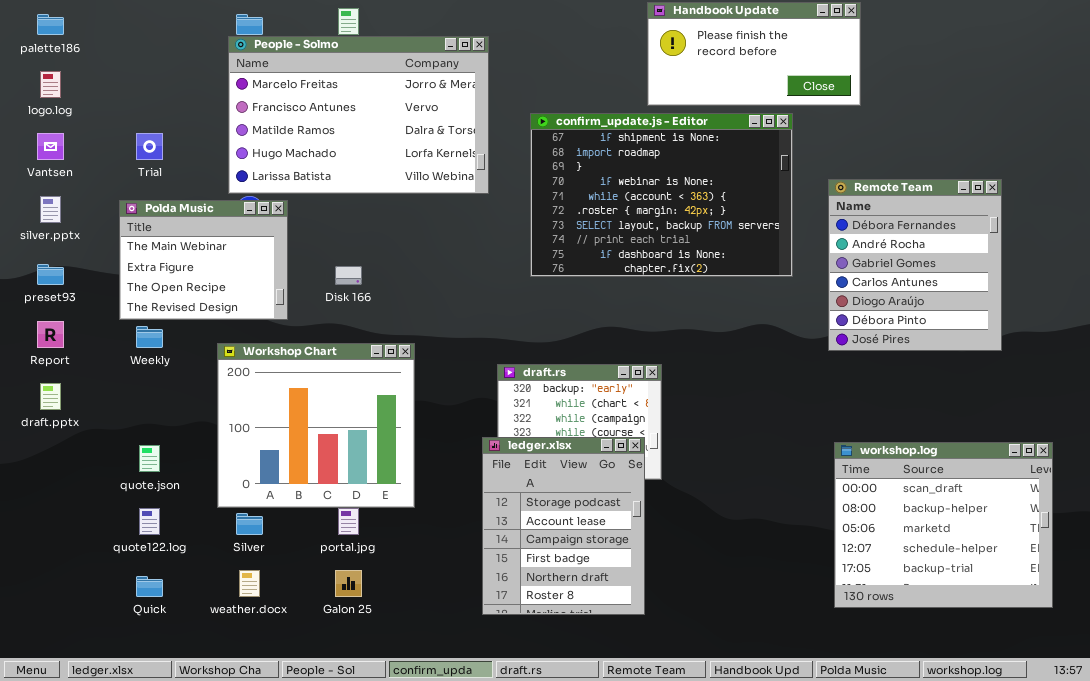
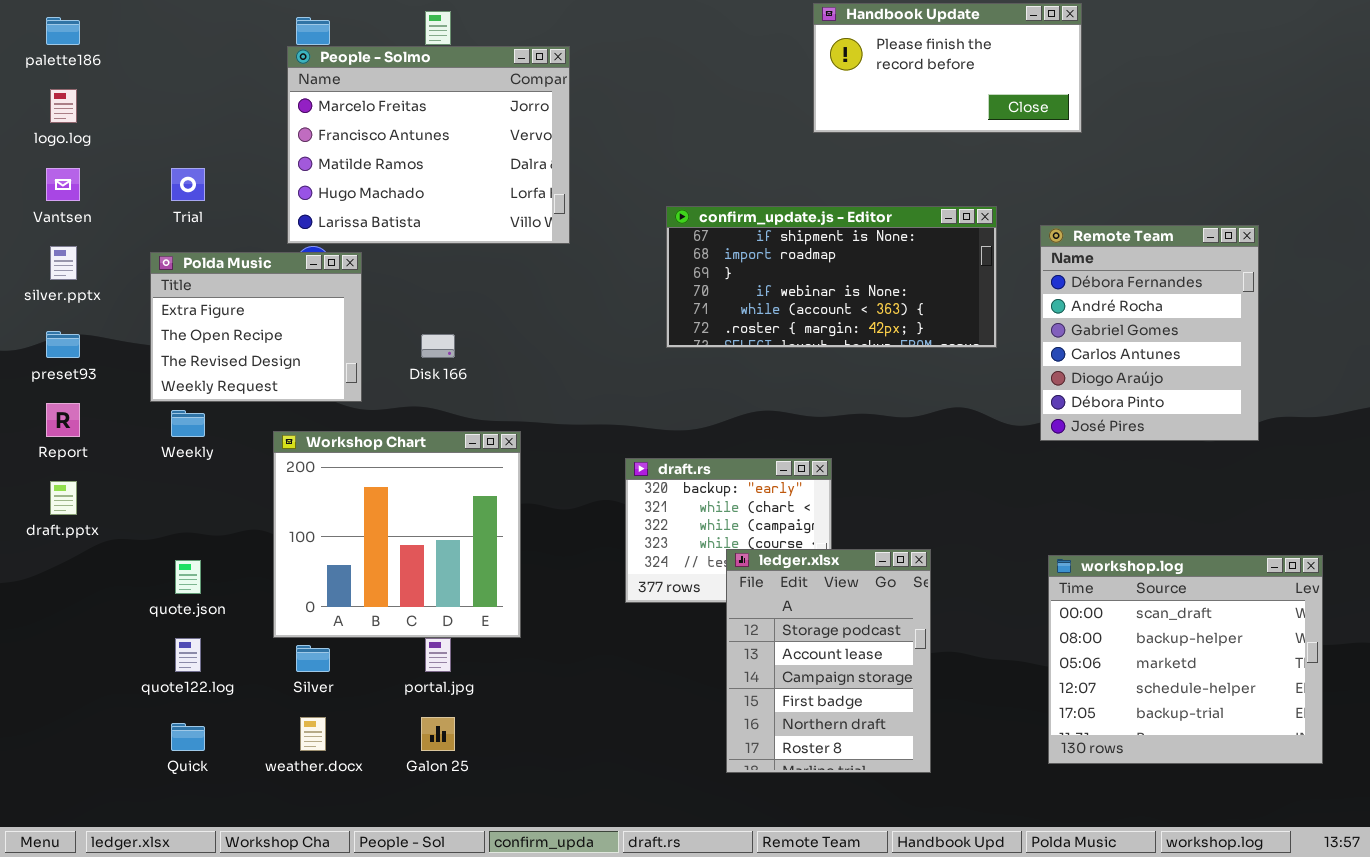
People - Solmo: [228,36,489,194] -> [287,46,570,244], resized
confirm_update.js - Editor: [530,113,793,277] -> [666,206,997,348], resized
Polda Music: [119,200,288,320] -> [150,252,362,402], scrolled down 1 row
ledger.xlsx: [482,437,645,615] -> [726,549,931,773], moved

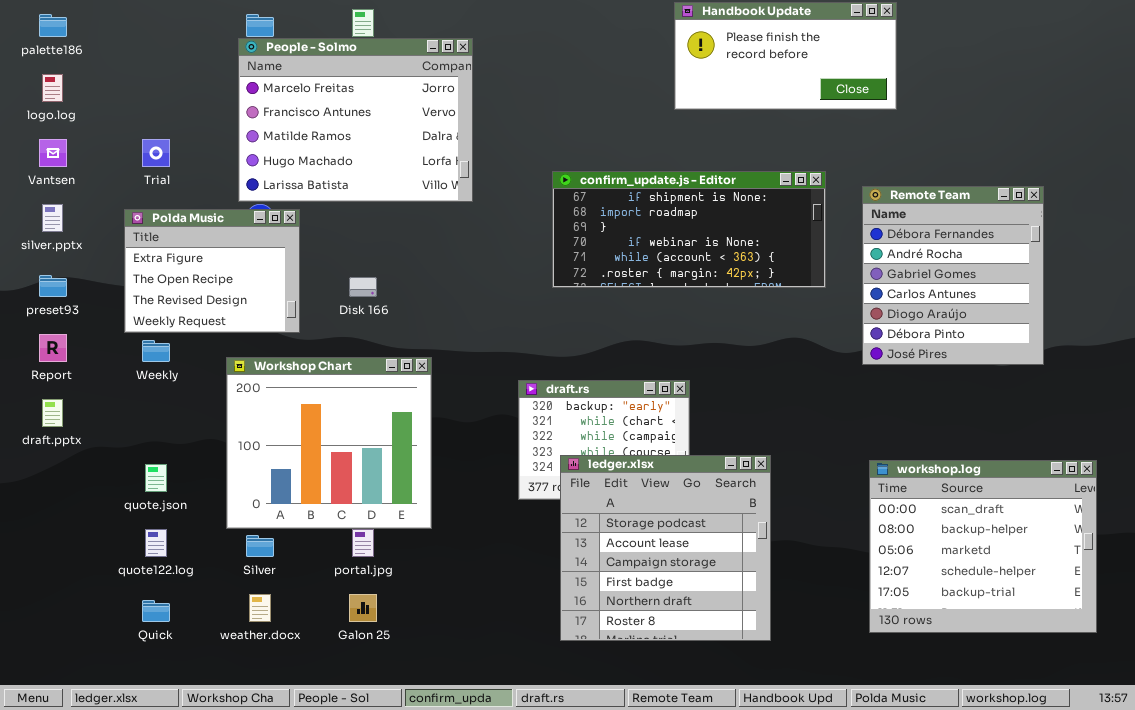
ledger.xlsx: [726,549,931,773] -> [560,455,771,641], resized

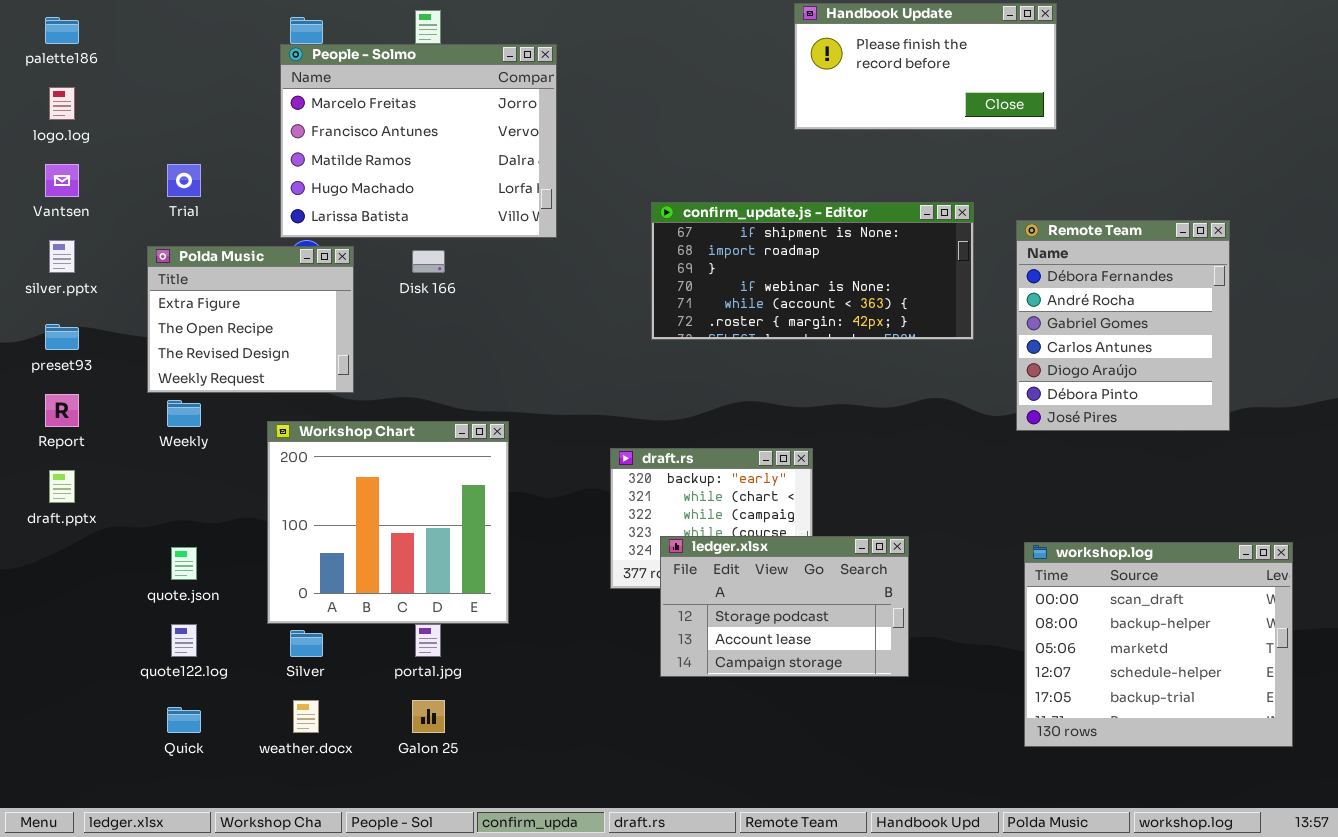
Disk 166: [349,277,377,297] -> [412,250,445,273], moved
ledger.xlsx: [560,455,771,641] -> [660,536,909,677], resized

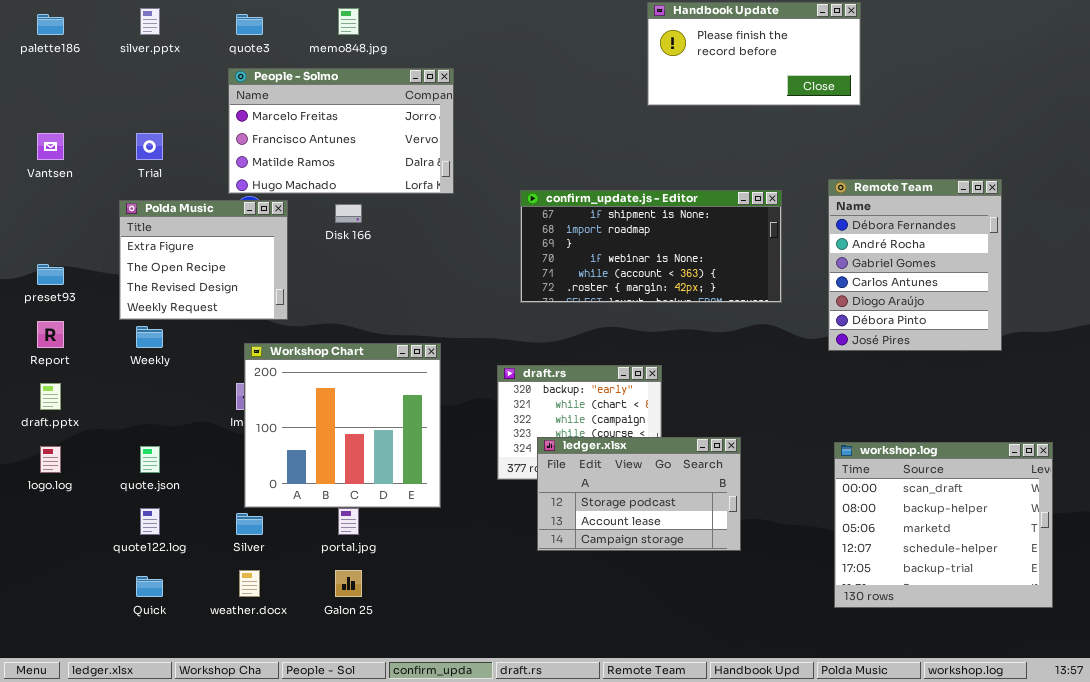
People - Solmo: [280,44,557,238] -> [228,68,454,194], resized
logo.log: [49,87,75,120] -> [40,446,61,473], moved
confirm_update.js - Editor: [651,202,974,340] -> [520,190,782,303], moved
silver.pptx: [49,240,75,273] -> [140,8,160,35], moved
Workshop Chart: [267,421,509,624] -> [244,343,441,508], moved

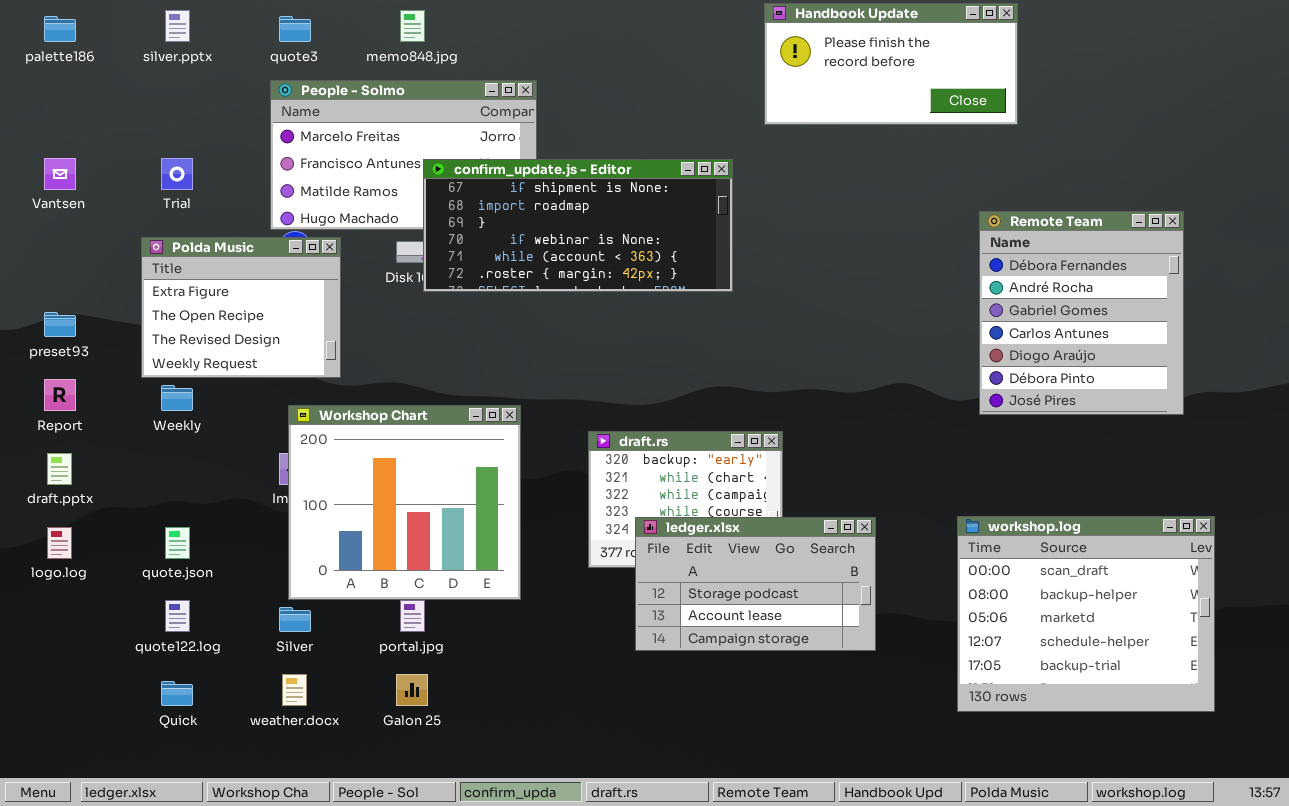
confirm_update.js - Editor: [520,190,782,303] -> [423,159,733,292], moved
workshop.log: [834,442,1053,608] -> [957,516,1215,712], moved

